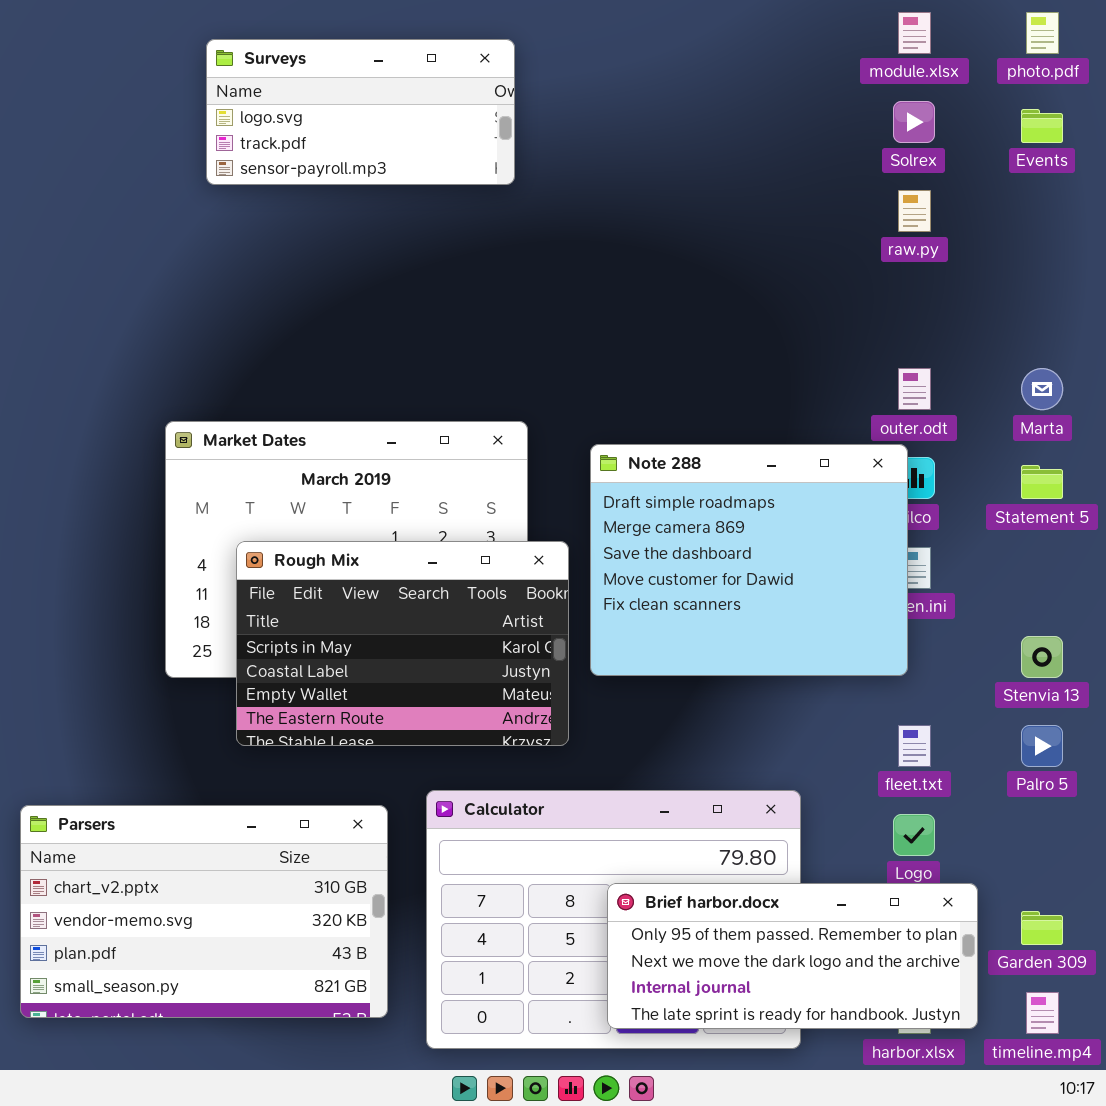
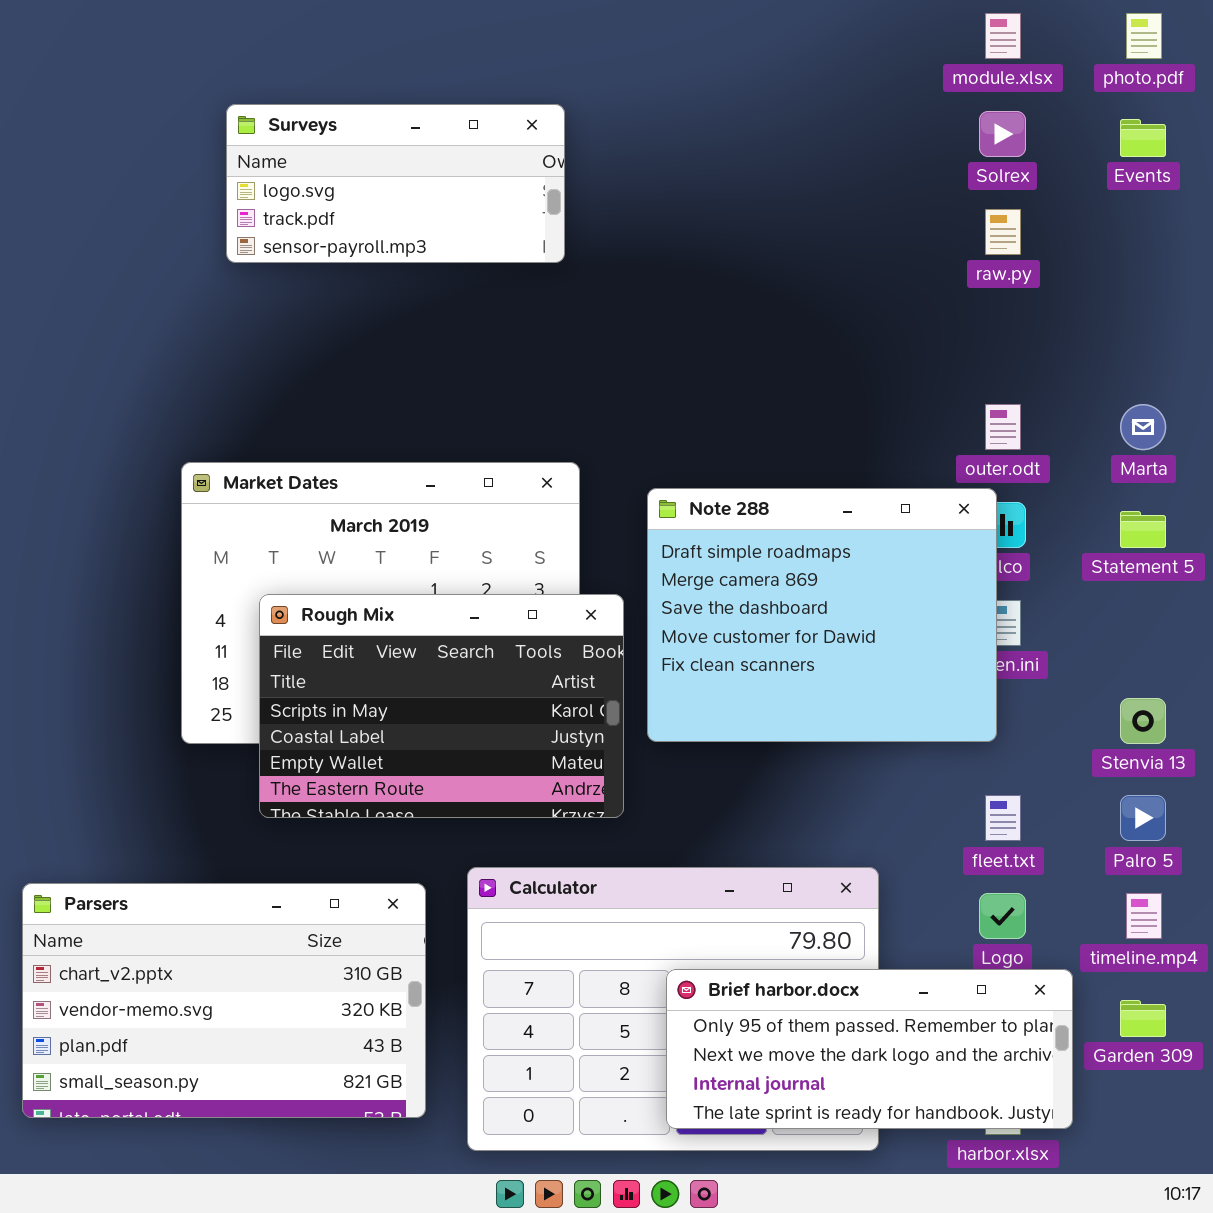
Surveys: [206,39,515,185] -> [226,104,565,263], moved
timeline.mp4: [1026,992,1059,1034] -> [1126,893,1162,939], moved

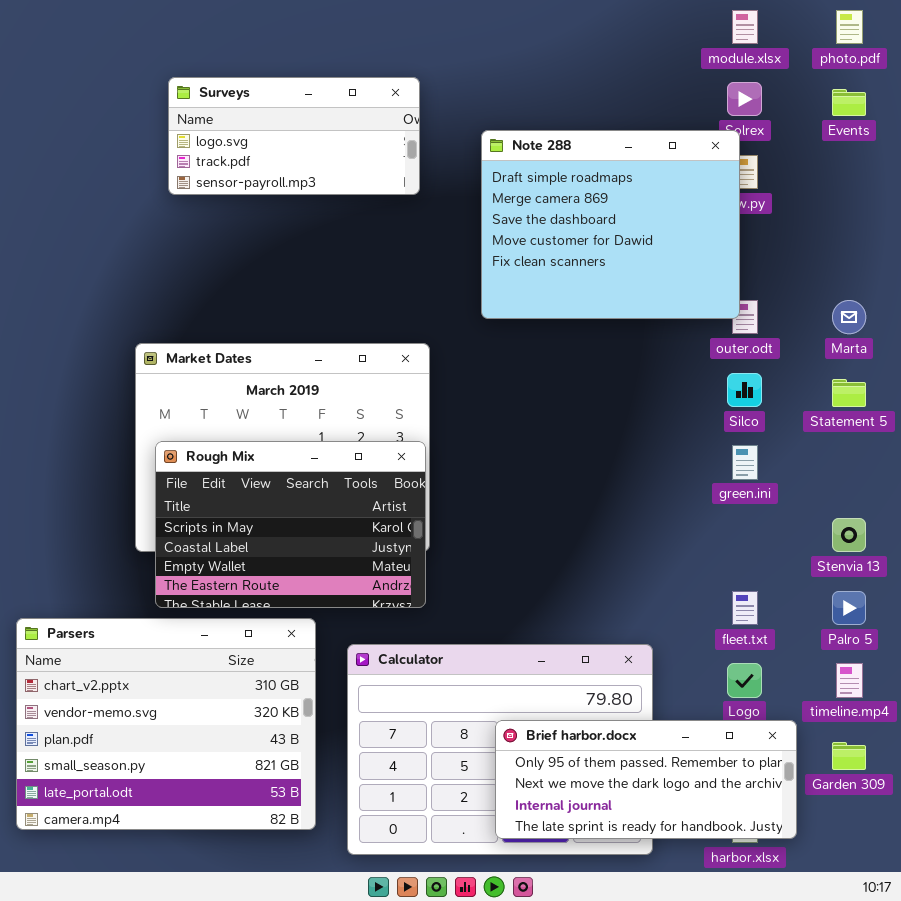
Note 288: [647,488,997,742] -> [481,130,740,319], moved
Rough Mix: [259,594,624,818] -> [155,441,426,608], moved
Parsers: [22,883,426,1118] -> [16,618,316,830], resized

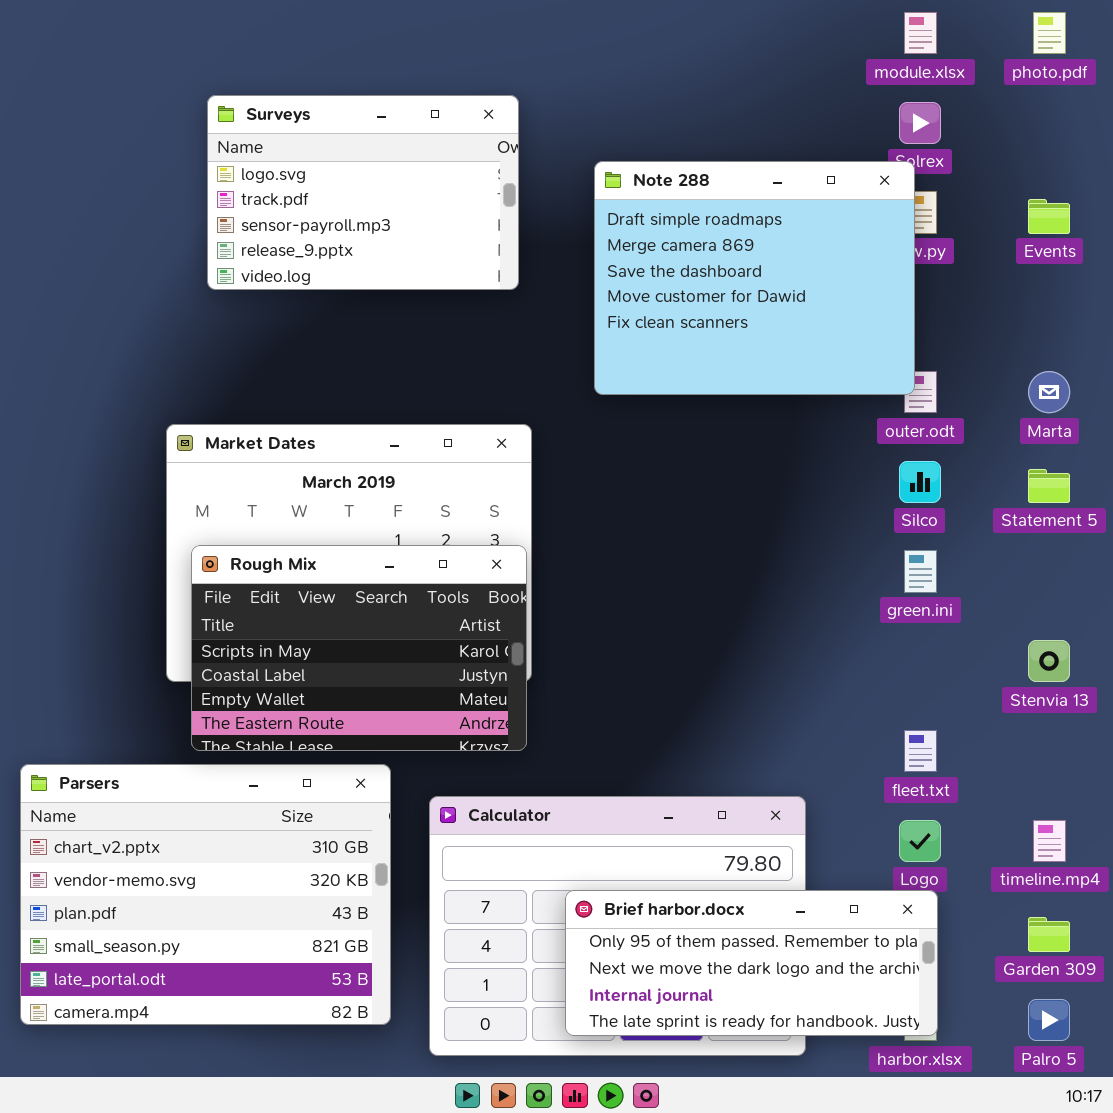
Surveys: [168,77,420,195] -> [207,95,519,290], resized
Events: [832,89,866,116] -> [1028,199,1070,234], moved
Palro 5: [832,591,866,625] -> [1028,999,1070,1041], moved
Brief harbor.docx: [495,720,797,839] -> [565,890,938,1036], moved

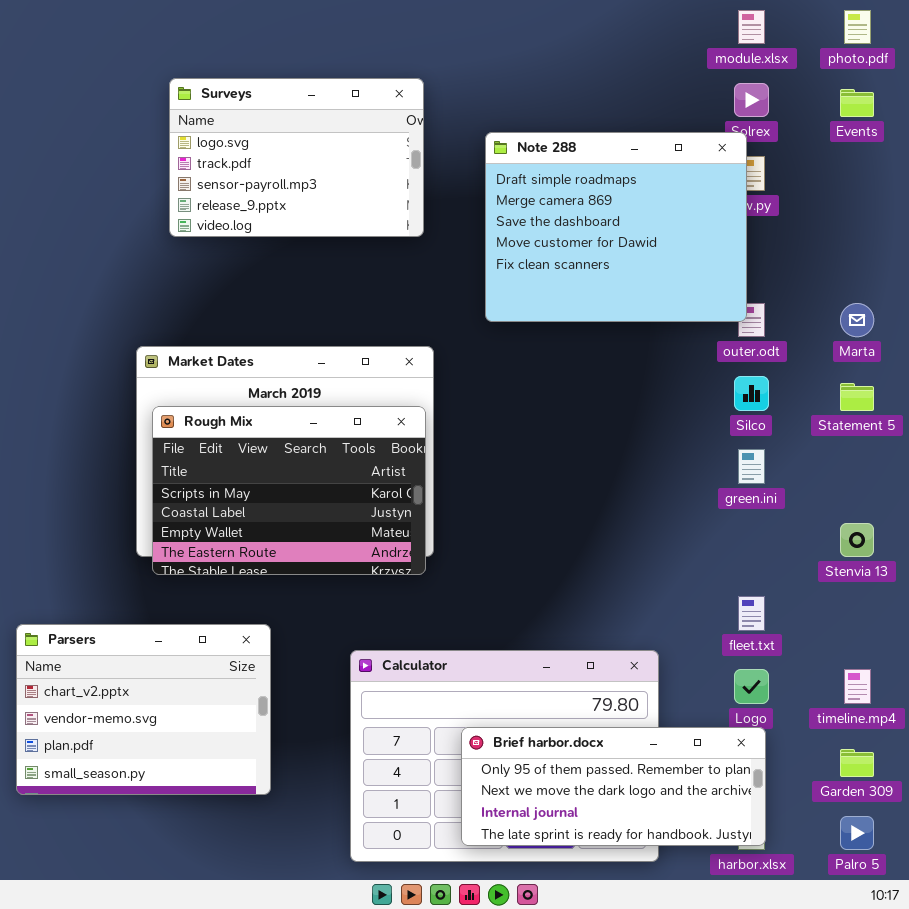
Events: [1028,199,1070,234] -> [840,89,874,117], moved
Rough Mix: [191,545,527,751] -> [152,406,426,575], moved
Parsers: [20,764,391,1025] -> [16,624,271,795], resized

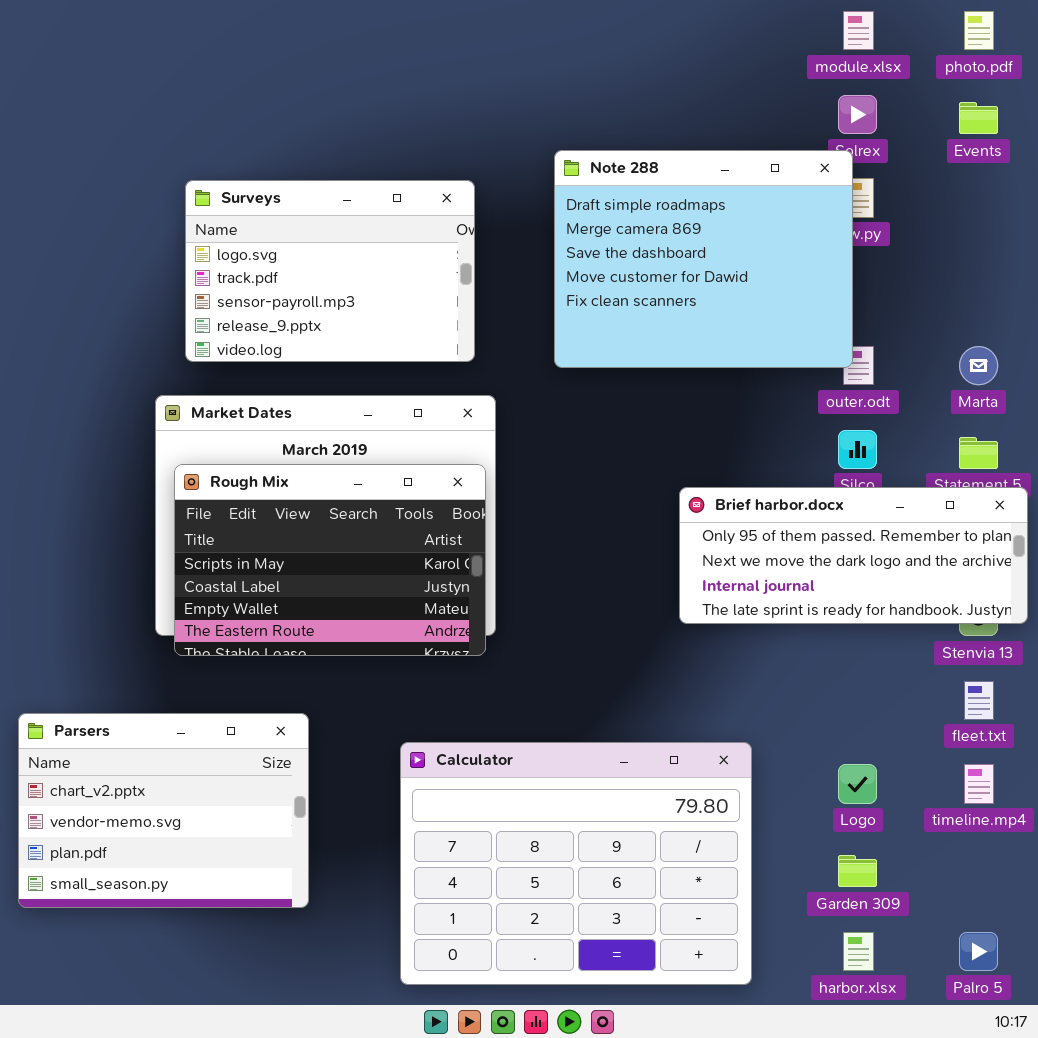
Surveys: [169,78,424,237] -> [185,180,475,362], moved
fleet.txt: [738,596,765,631] -> [964,681,994,720], moved
Brief harbor.docx: [461,727,766,846] -> [679,487,1028,624], moved
Garden 309: [840,749,874,777] -> [838,855,877,887], moved

